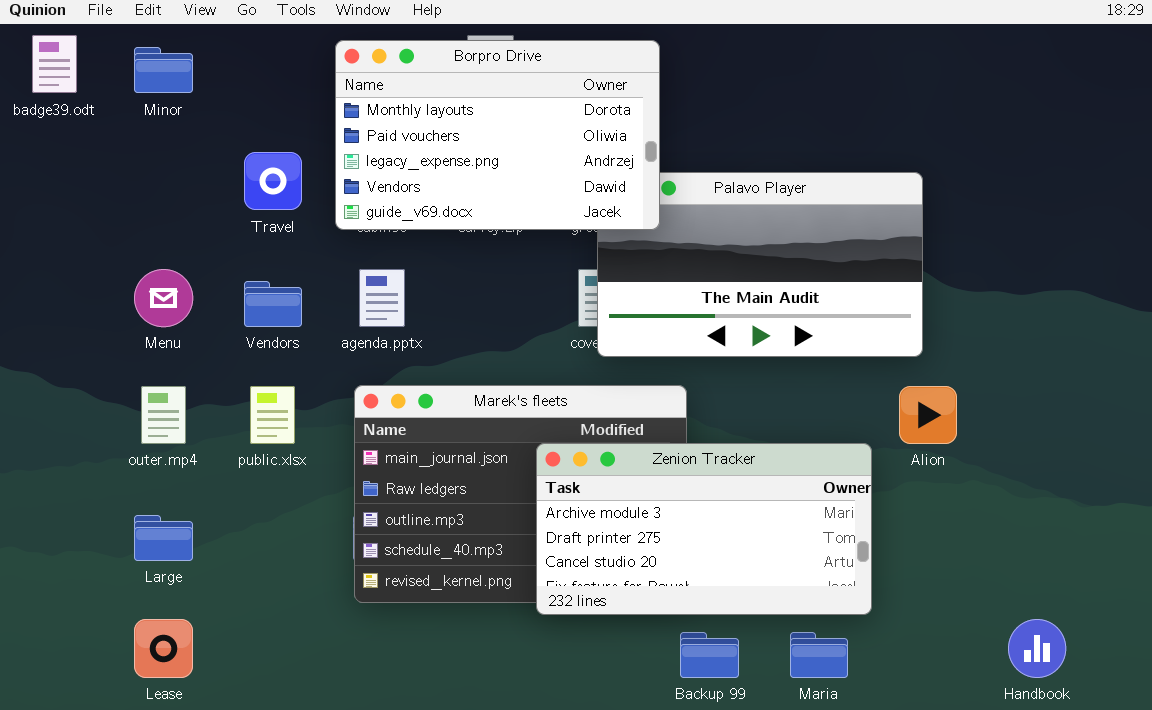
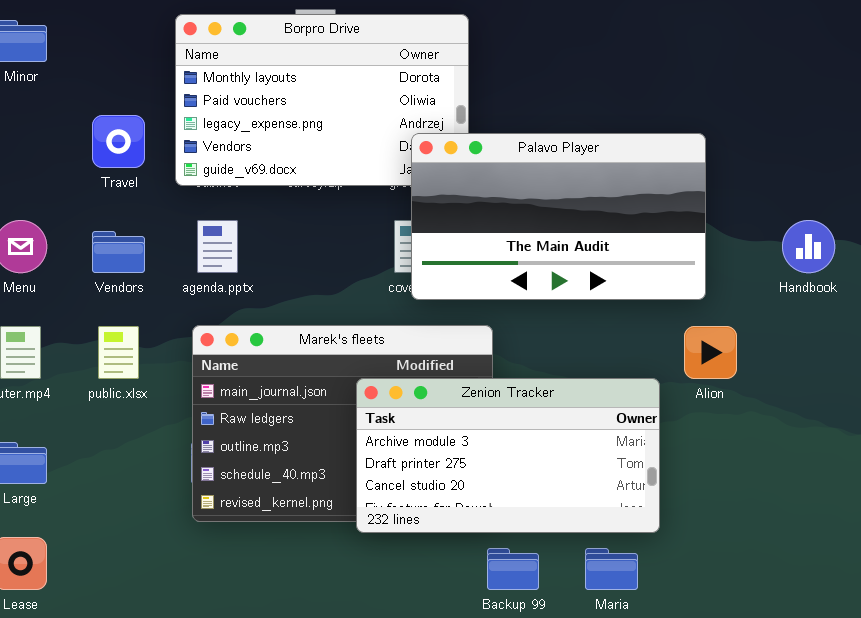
Palavo Player: [597,172,923,357] -> [411,133,706,300], raised
Handbook: [1008,619,1066,678] -> [782,220,835,273], moved

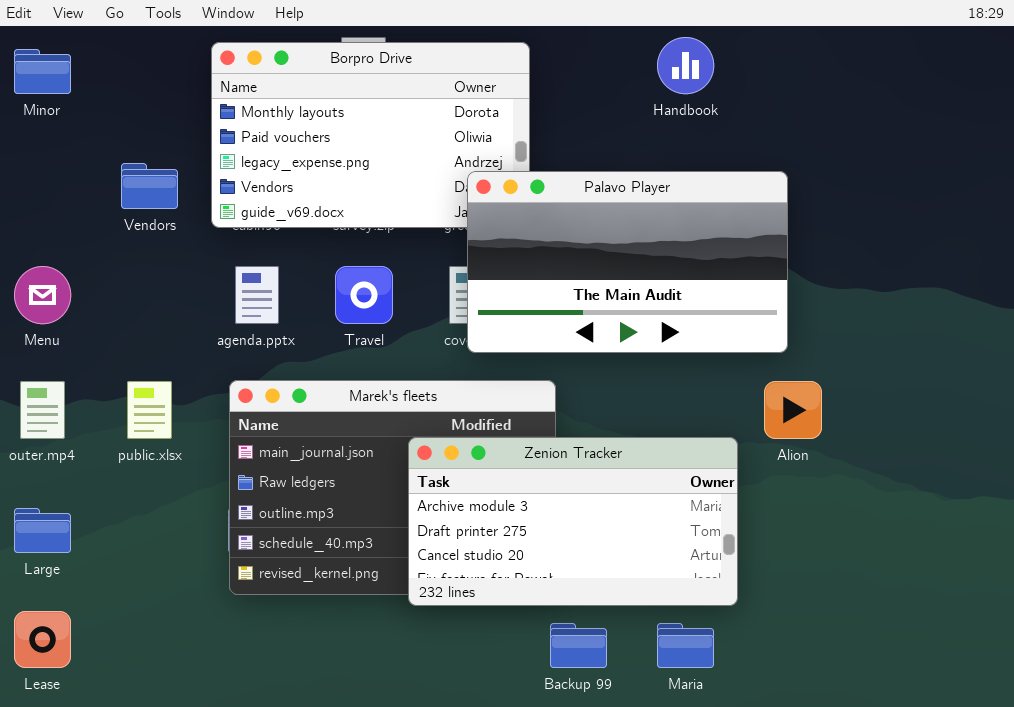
Travel: [92,115,145,168] -> [335,266,393,324], moved
Handbook: [782,220,835,273] -> [657,37,714,94], moved
Vendors: [92,231,145,273] -> [121,163,178,209], moved

